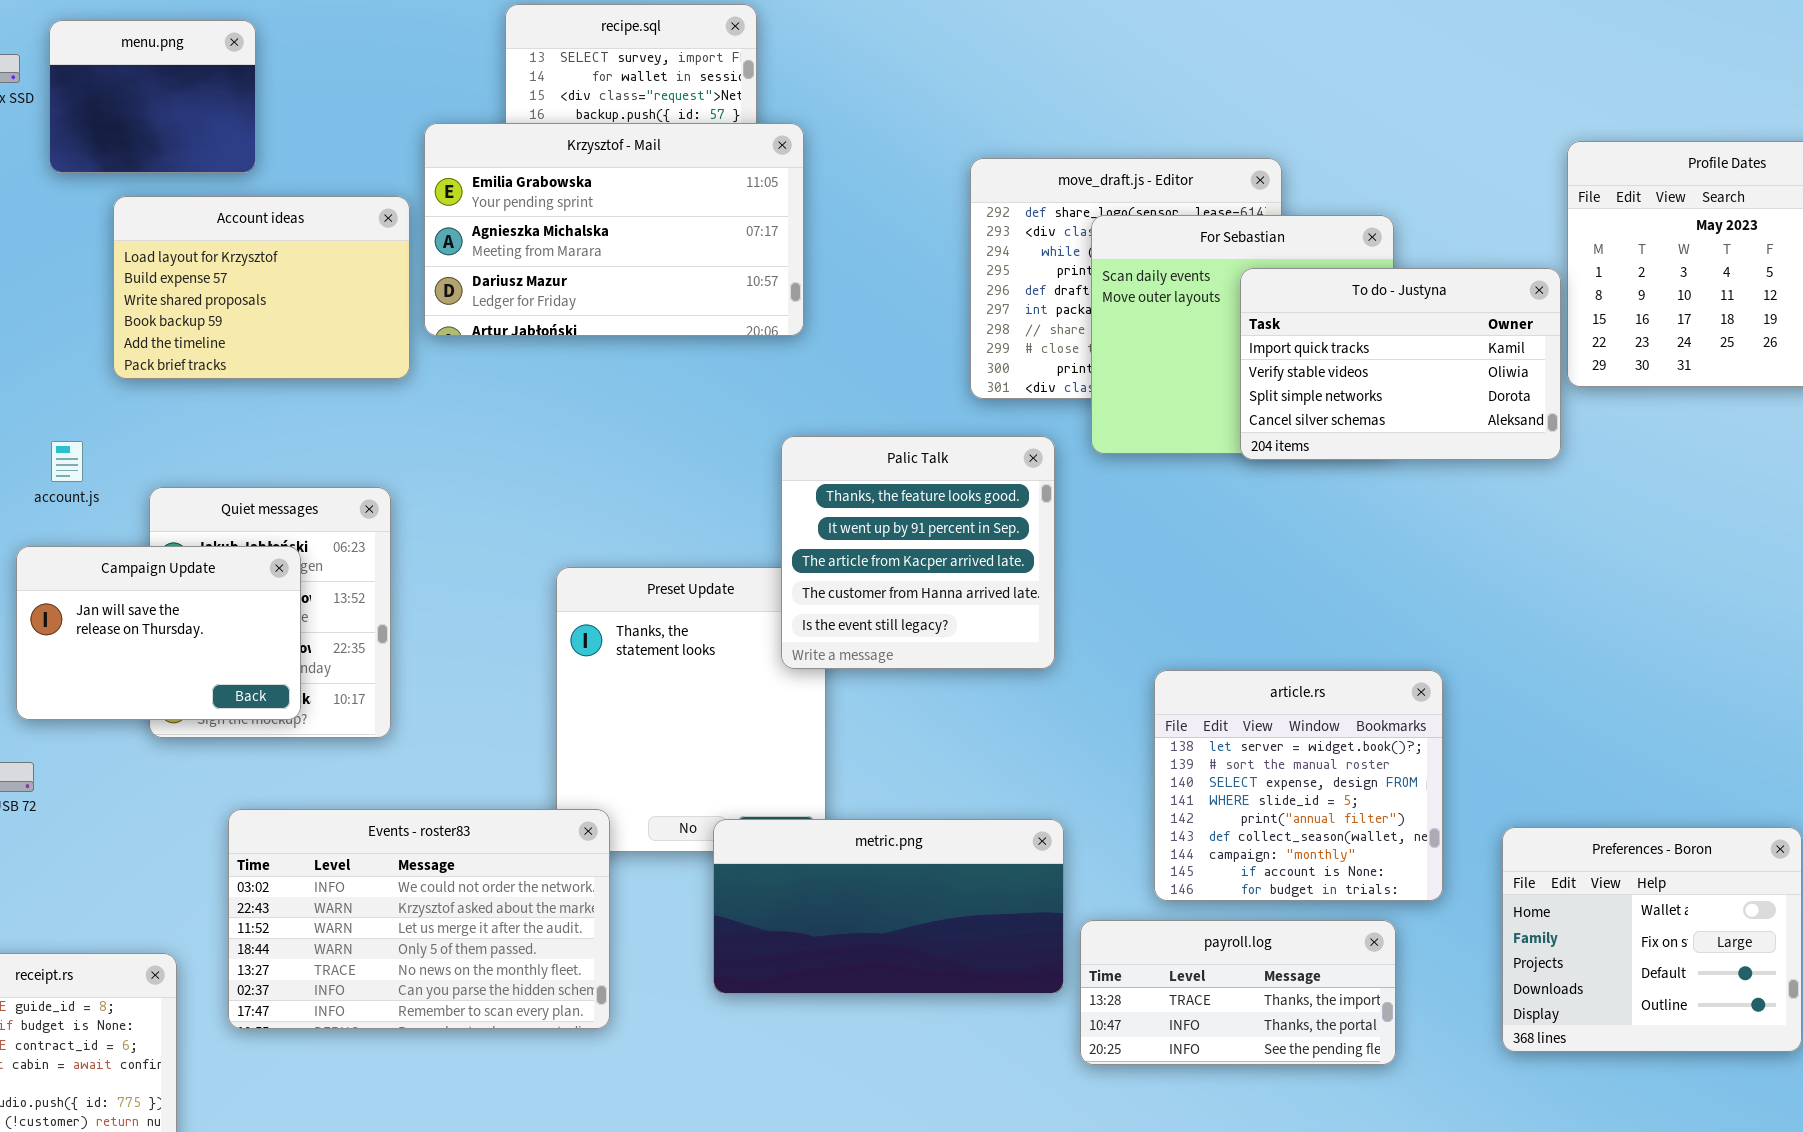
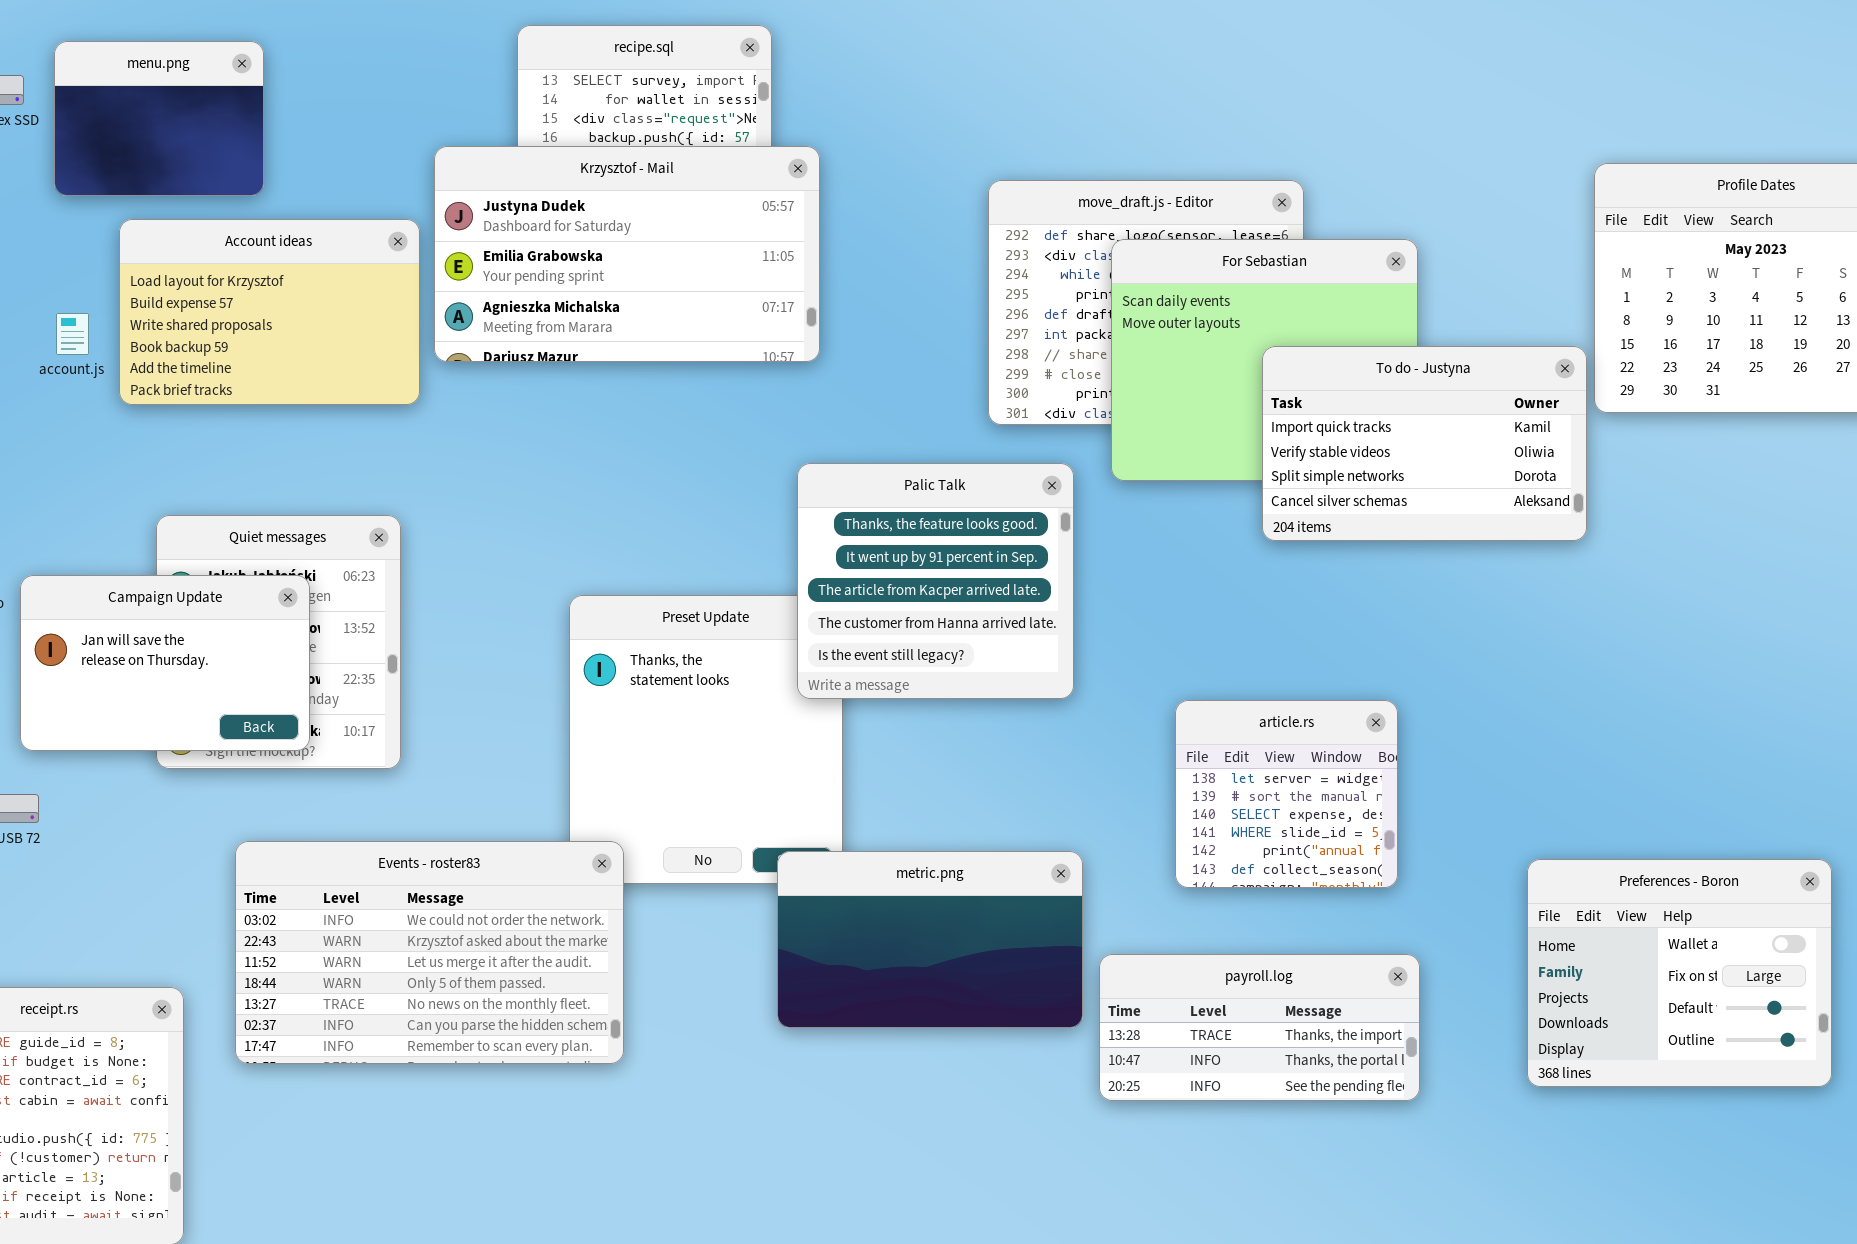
Krzysztof - Mail: [424,123,804,336] -> [434,146,820,362], scrolled up 1 row
To do - Justyna: [1240,268,1561,460] -> [1262,346,1587,541], moved
account.js: [51,441,83,482] -> [56,313,89,355], moved
article.rs: [1154,670,1443,901] -> [1175,700,1398,888], resized
metric.png: [713,819,1064,994] -> [777,851,1083,1028], resized

